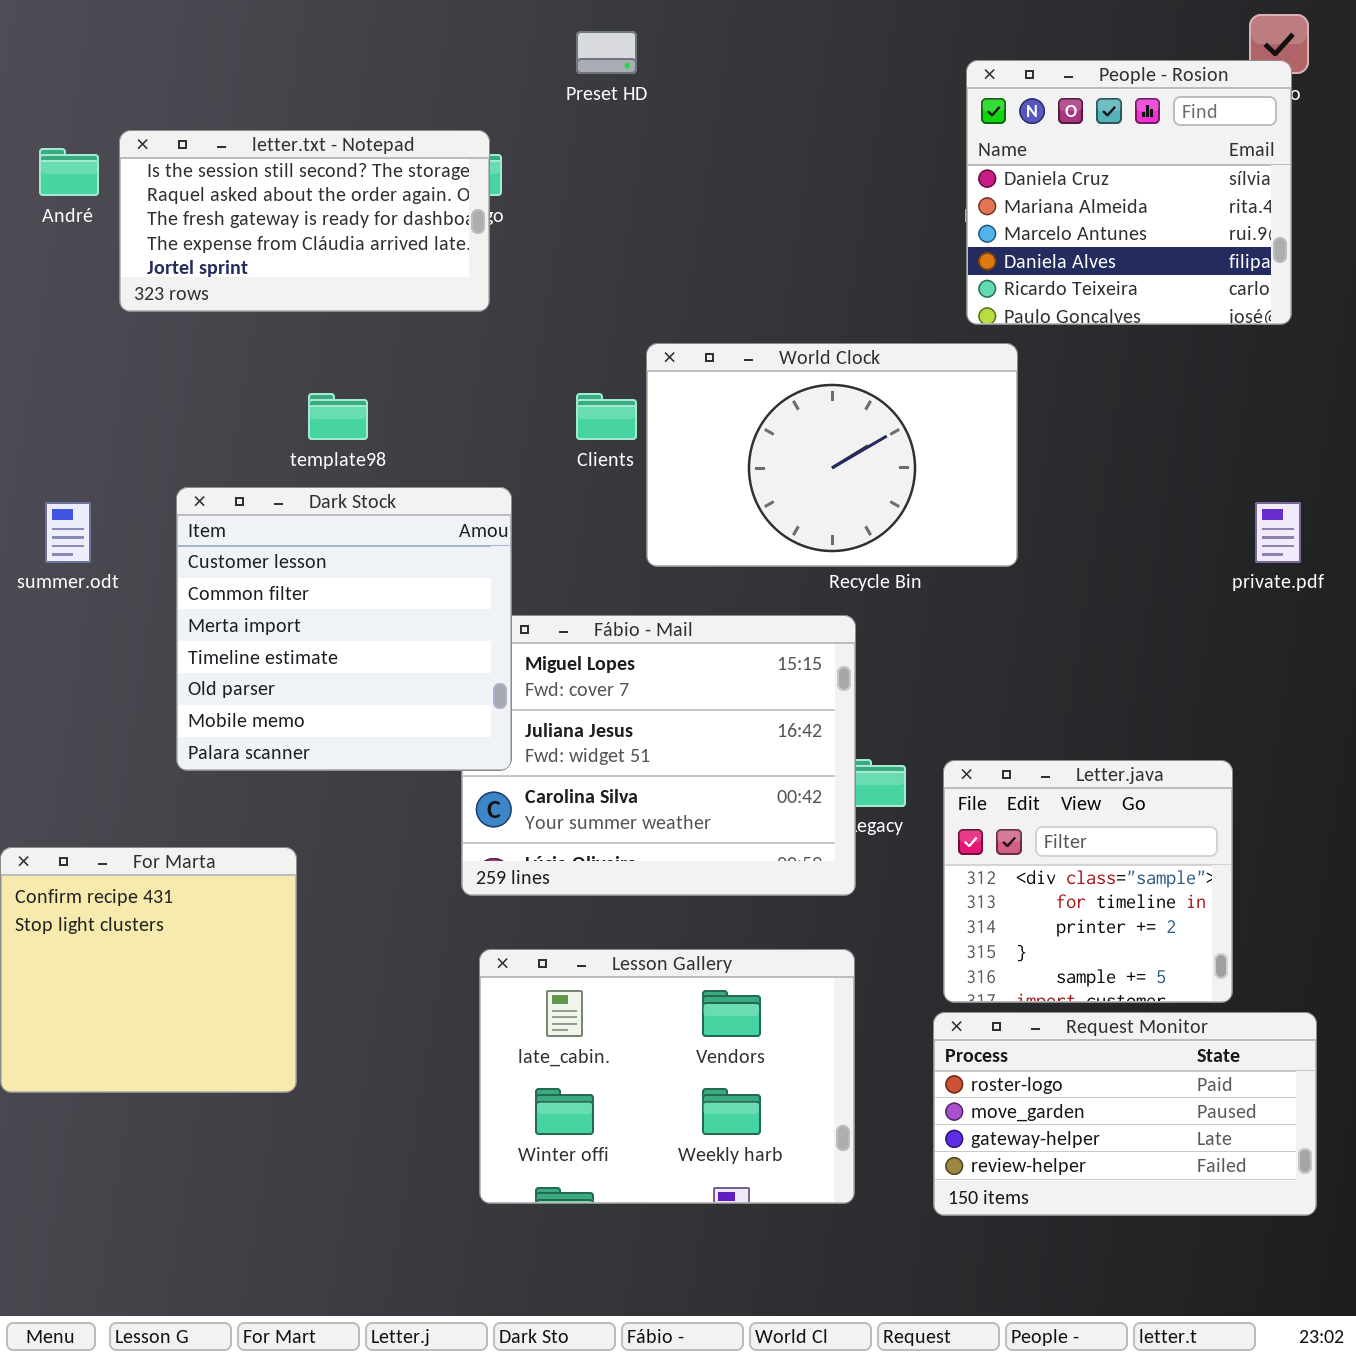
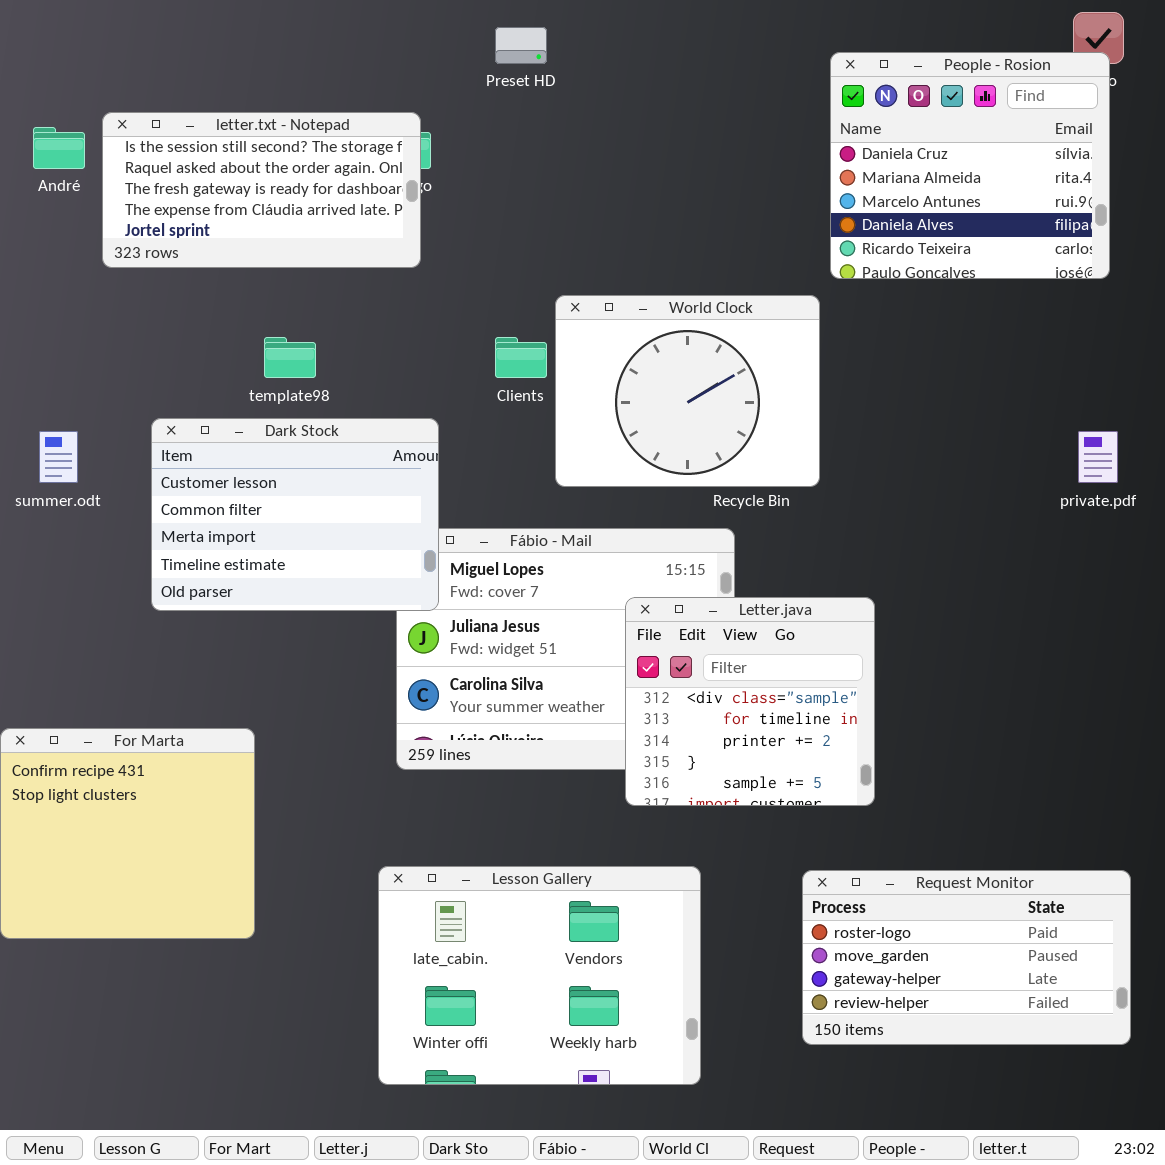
World Clock: [646,343,1018,567] -> [555,295,820,487], resized
Dark Stock: [176,487,512,771] -> [151,418,439,611], resized
Letter.java: [943,760,1233,1003] -> [625,597,875,806], moved
Lesson Gallery: [479,949,855,1204] -> [378,866,701,1085], moved

